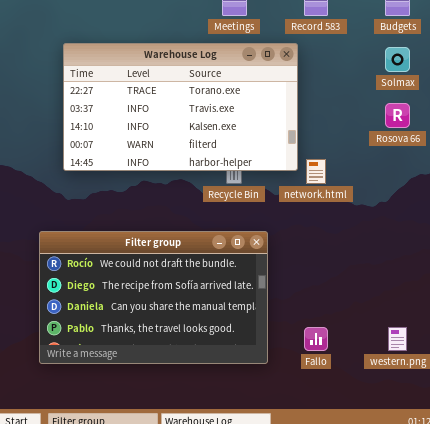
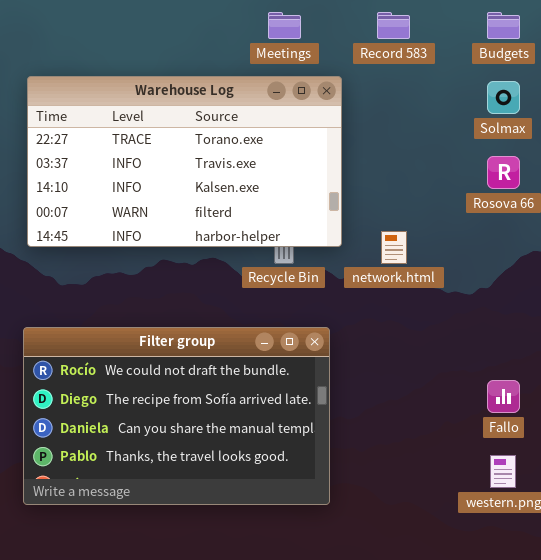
Warehouse Log: [63,43,298,171] -> [27,76,342,247], moved
Fallo: [304,327,328,351] -> [487,380,520,413], moved

